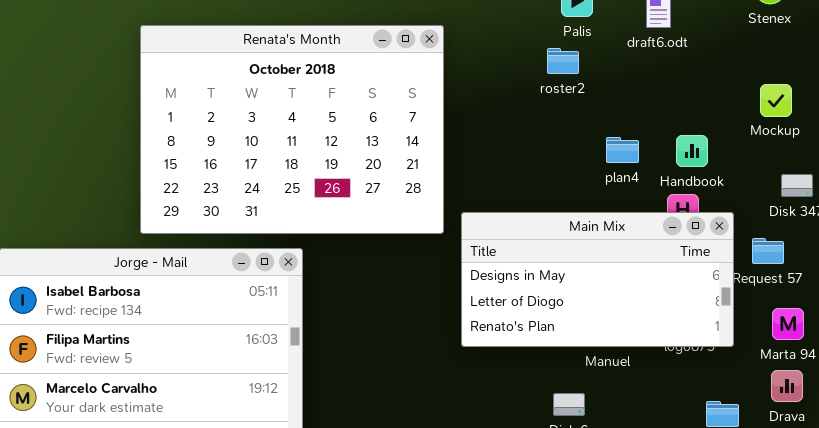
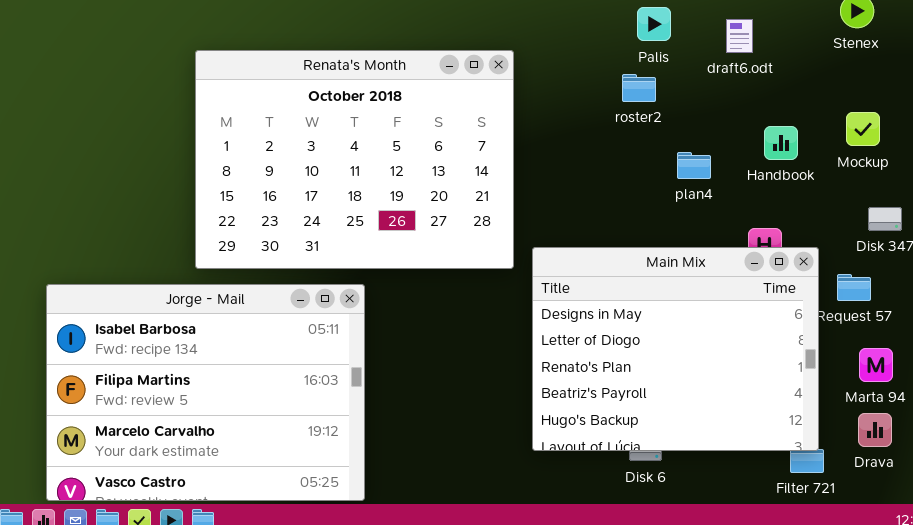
Handbook: [676,135,708,167] -> [764,126,798,160], moved
plan4: [606,137,639,163] -> [677,152,711,179], moved
Main Mix: [461,212,734,347] -> [532,247,819,451], resized

